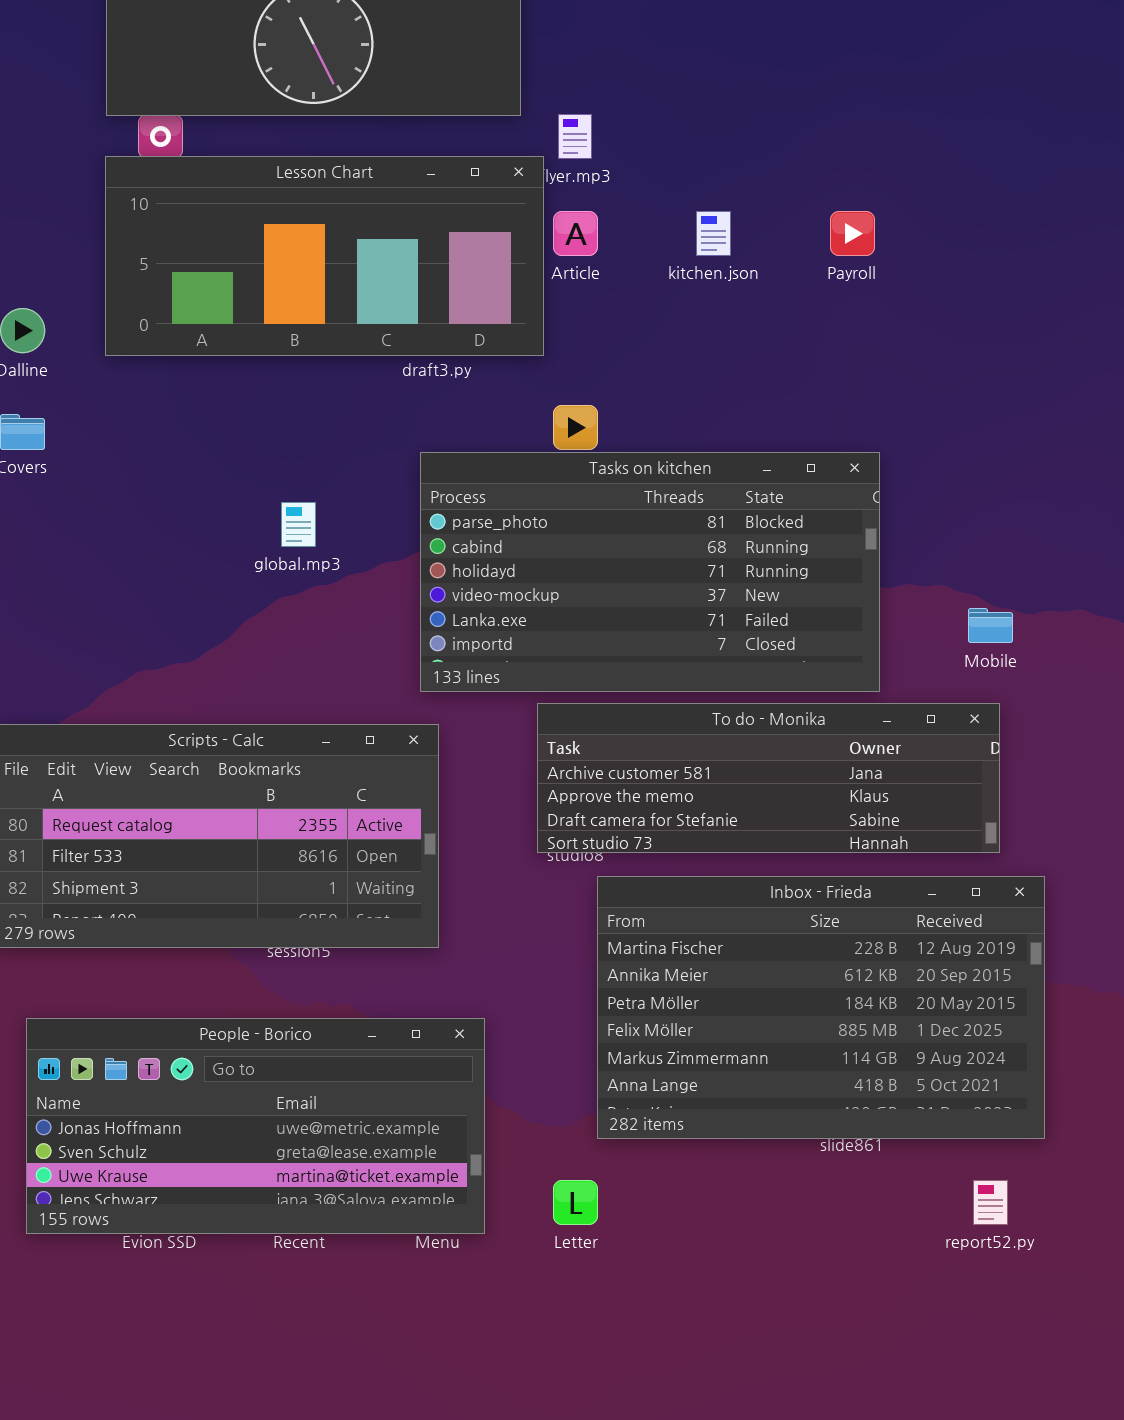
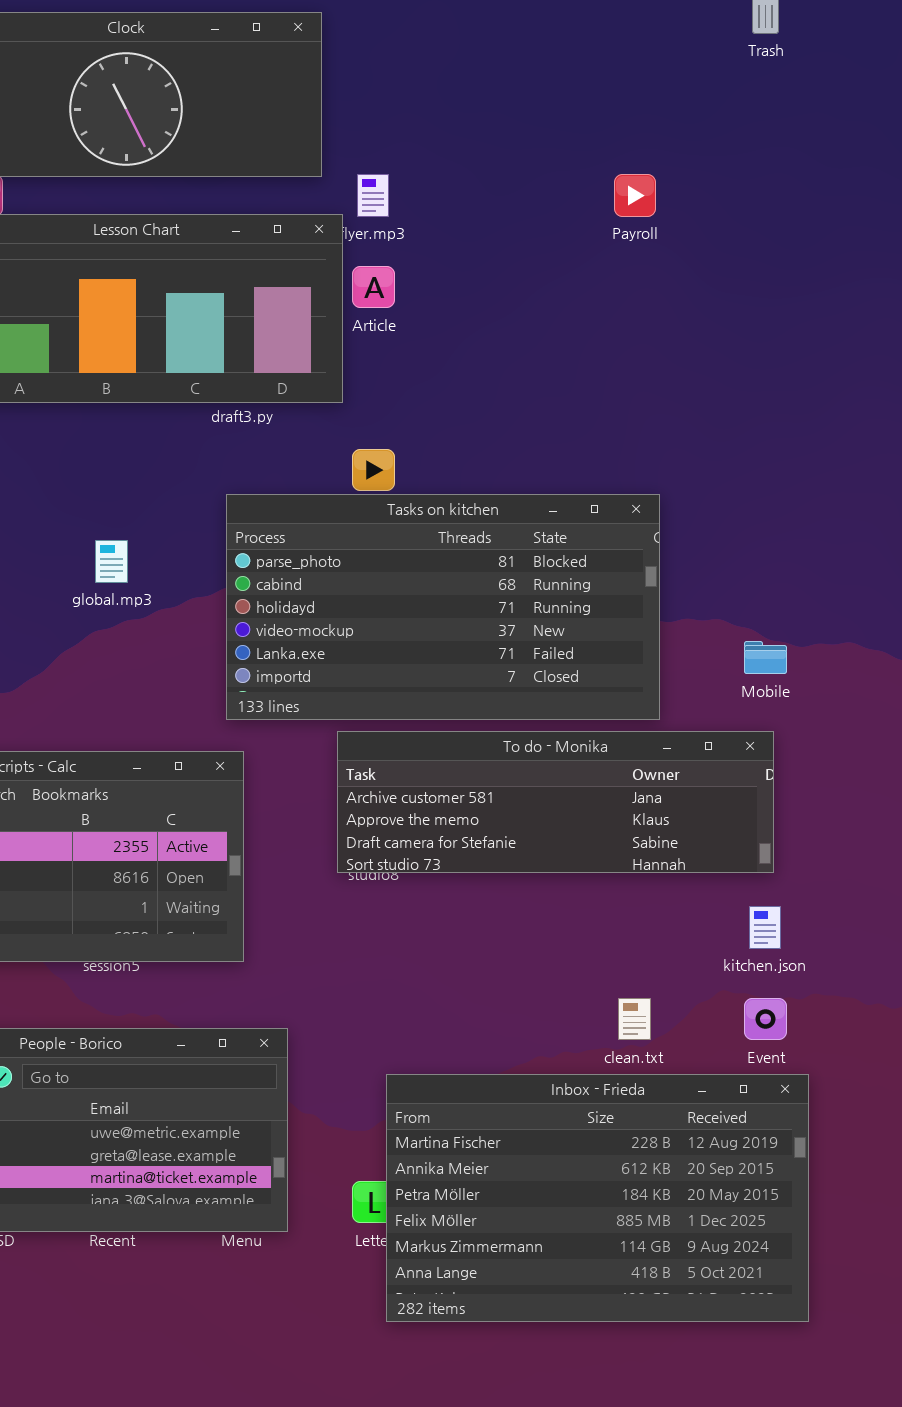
kitchen.json: [696,211,731,256] -> [749,906,781,949], moved
Payroll: [830,211,875,256] -> [614,174,656,217], moved
Inbox - Frieda: [597,876,1045,1139] -> [386,1074,809,1322], moved

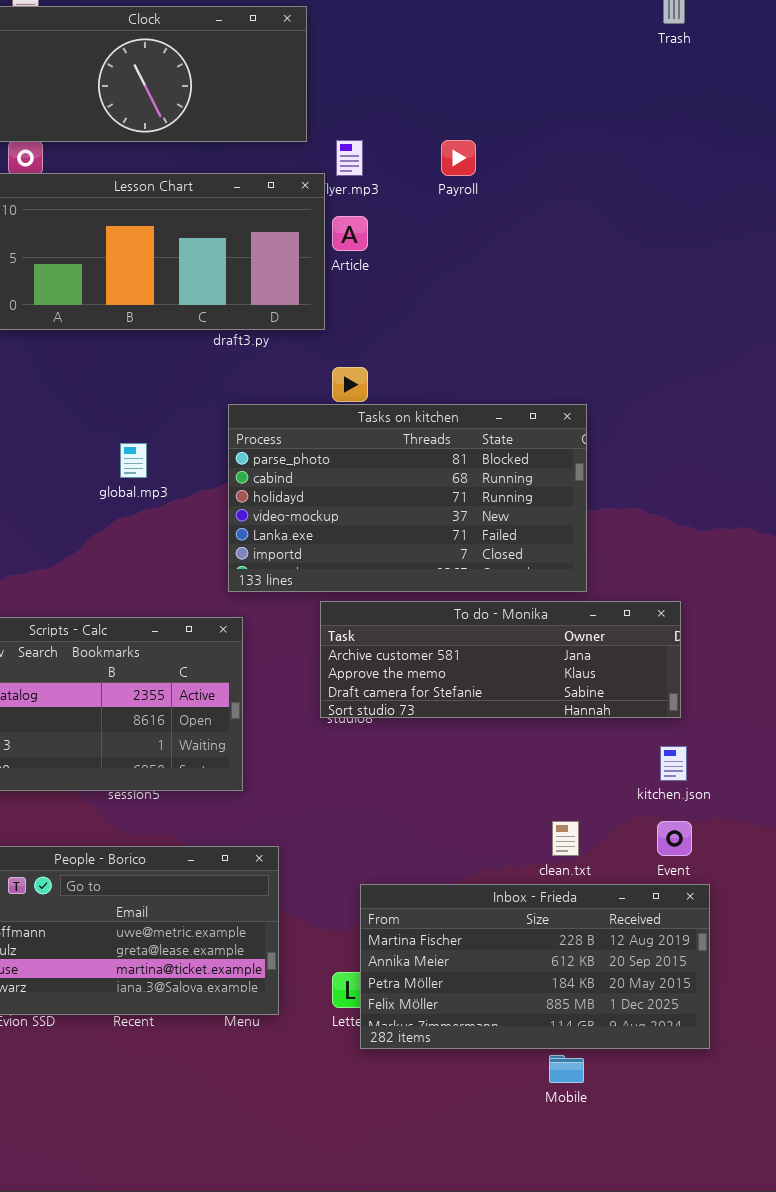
Payroll: [614,174,656,217] -> [441,140,476,176], moved
Mobile: [744,641,787,674] -> [549,1055,584,1083], moved
Inbox - Frieda: [386,1074,809,1322] -> [360,884,710,1049], resized

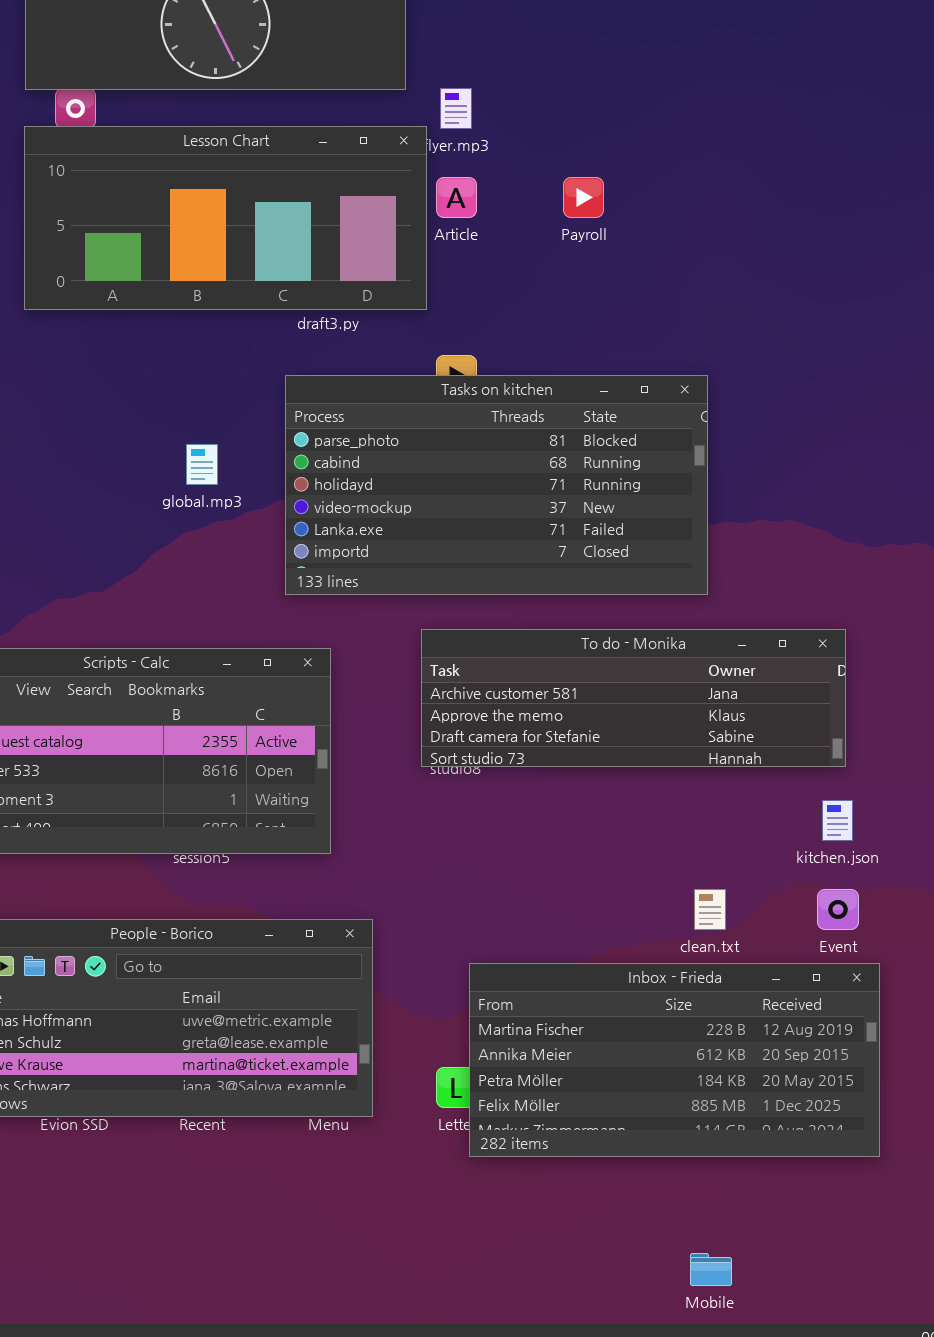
Payroll: [441,140,476,176] -> [563,177,604,218], moved
Tasks on kitchen: [228,404,587,592] -> [285,375,708,595], moved
Mobile: [549,1055,584,1083] -> [690,1253,732,1286], moved

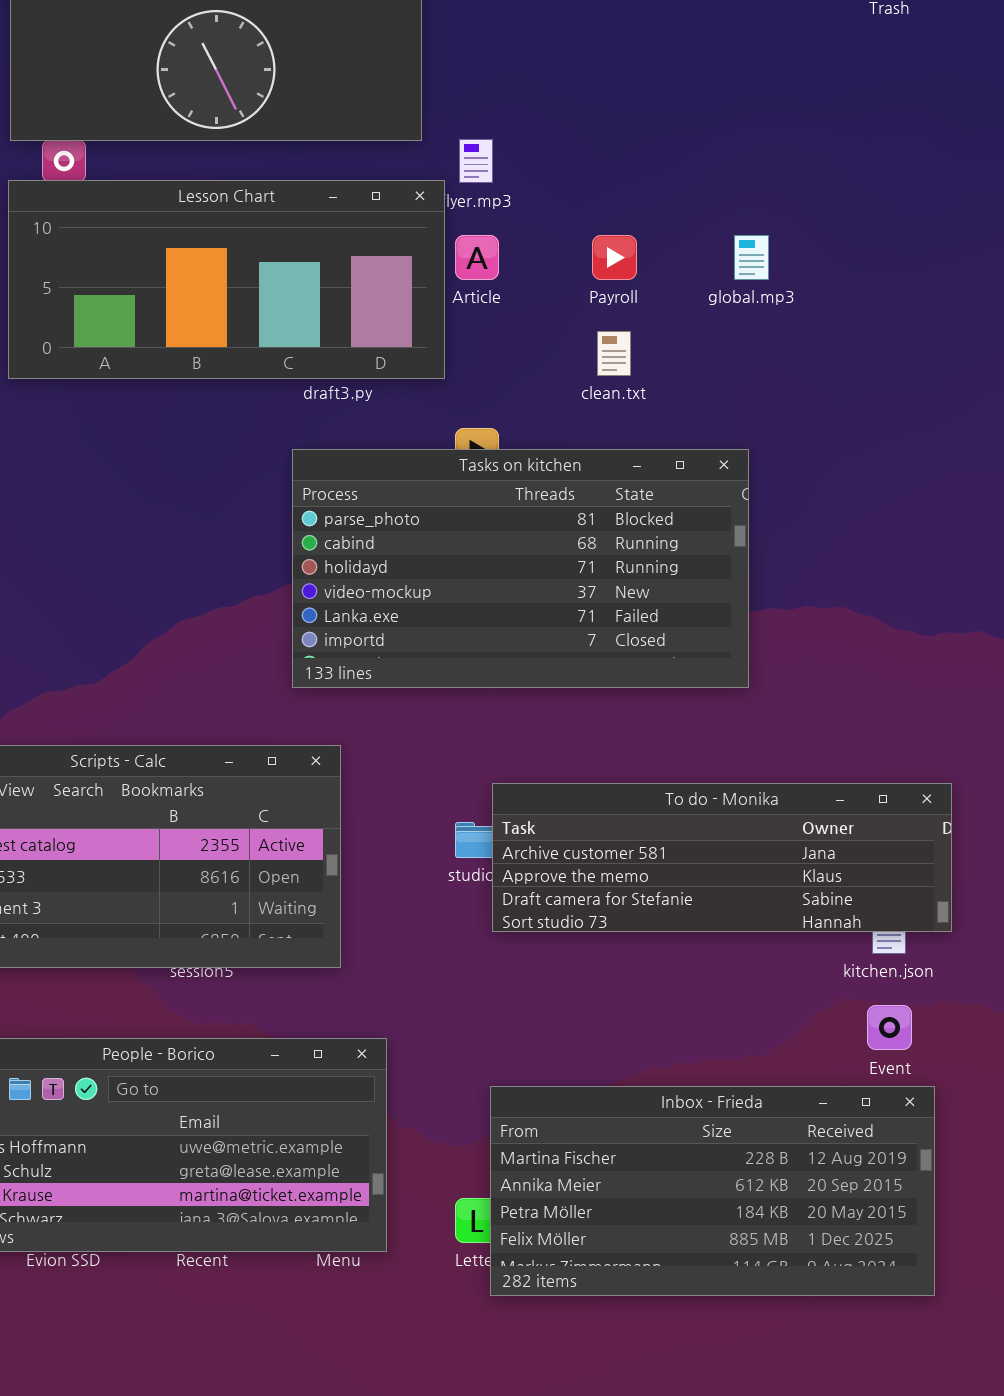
global.mp3: [186,444,218,485] -> [734,235,769,280], moved
To do - Monika: [421,629,846,767] -> [492,783,952,932], moved
clean.txt: [694,889,726,930] -> [597,331,631,376], moved

